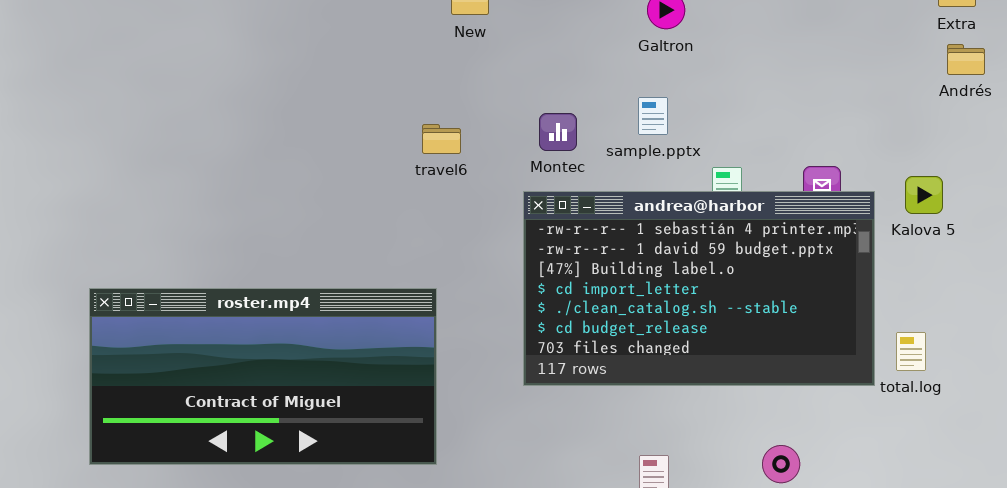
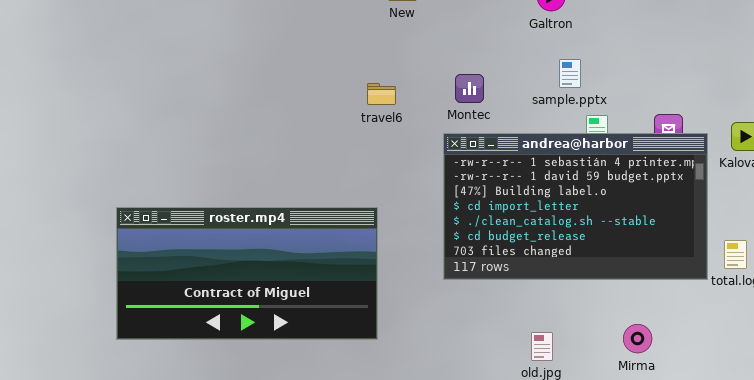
sample.pptx: [638,97,668,135] -> [559,59,581,88], moved

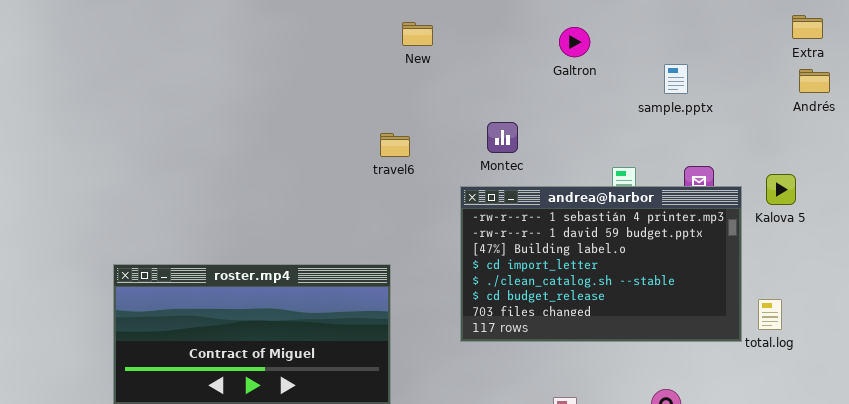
sample.pptx: [559,59,581,88] -> [664,64,688,94], moved
Montec: [455,74,484,103] -> [487,122,518,153], moved

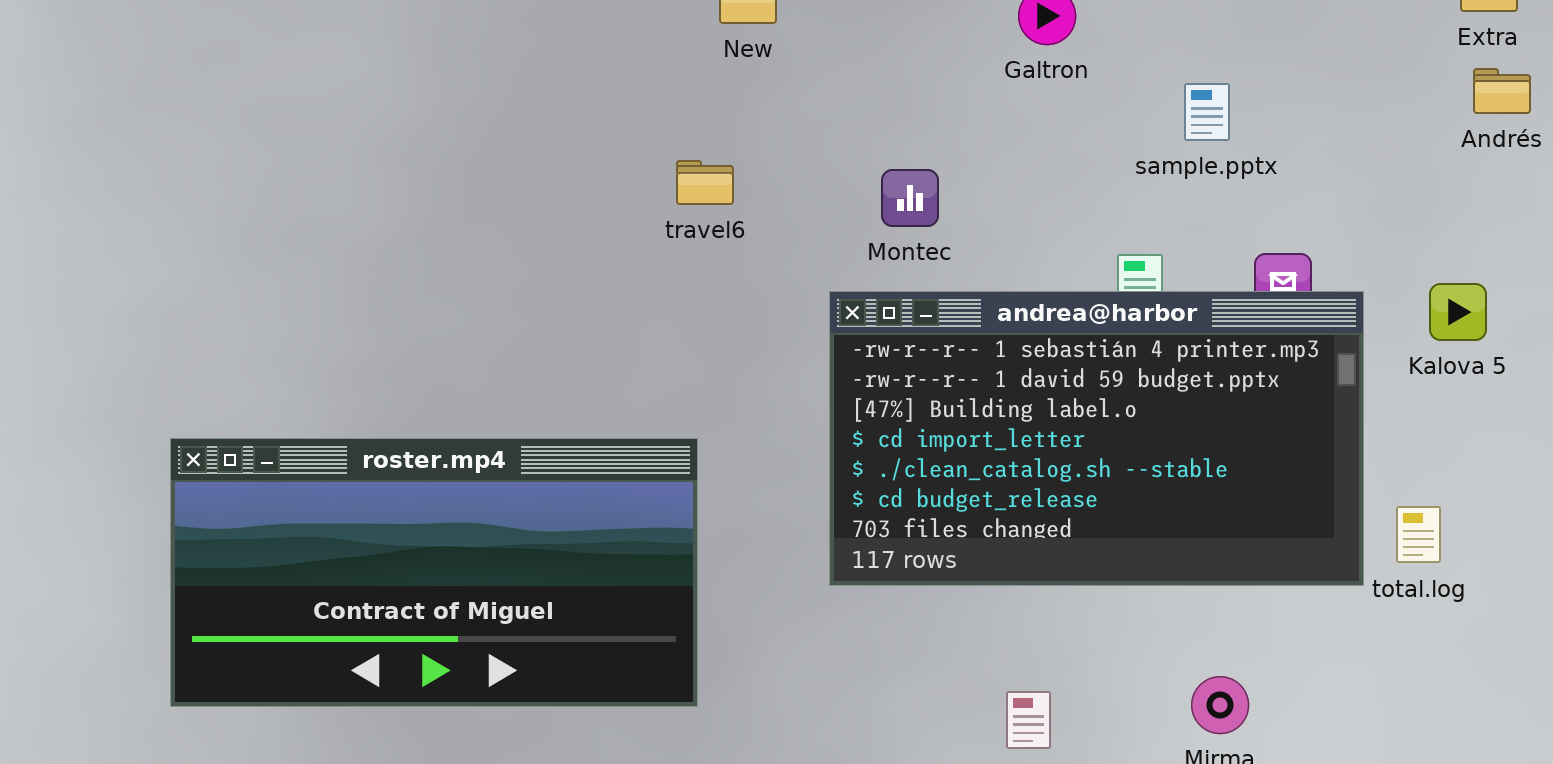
sample.pptx: [664,64,688,94] -> [1184,83,1230,141], moved
travel6: [380,133,410,157] -> [676,160,734,205], moved
Kalova 5: [766,174,796,205] -> [1429,283,1487,341], moved

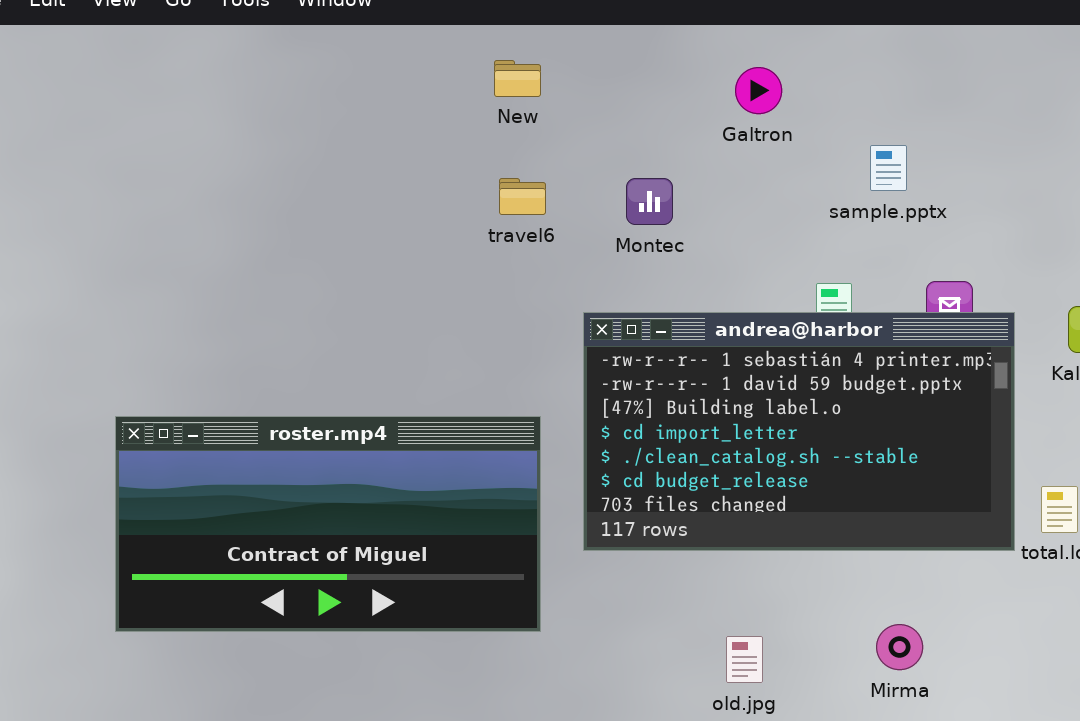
travel6: [676,160,734,205] -> [499,178,546,215], moved
Montec: [881,169,939,227] -> [626,178,673,225], moved
roster.mp4: [170,438,698,707] -> [115,416,541,632], moved

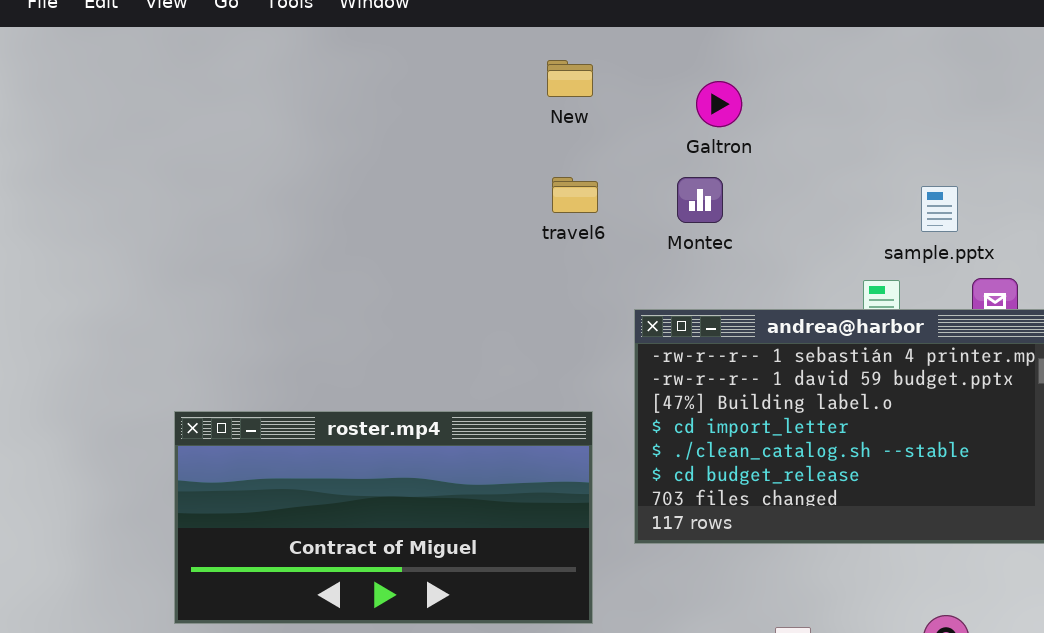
Galtron: [735,67,782,114] -> [696,81,742,127], moved
sample.pptx: [870,145,907,191] -> [921,186,958,232], moved

